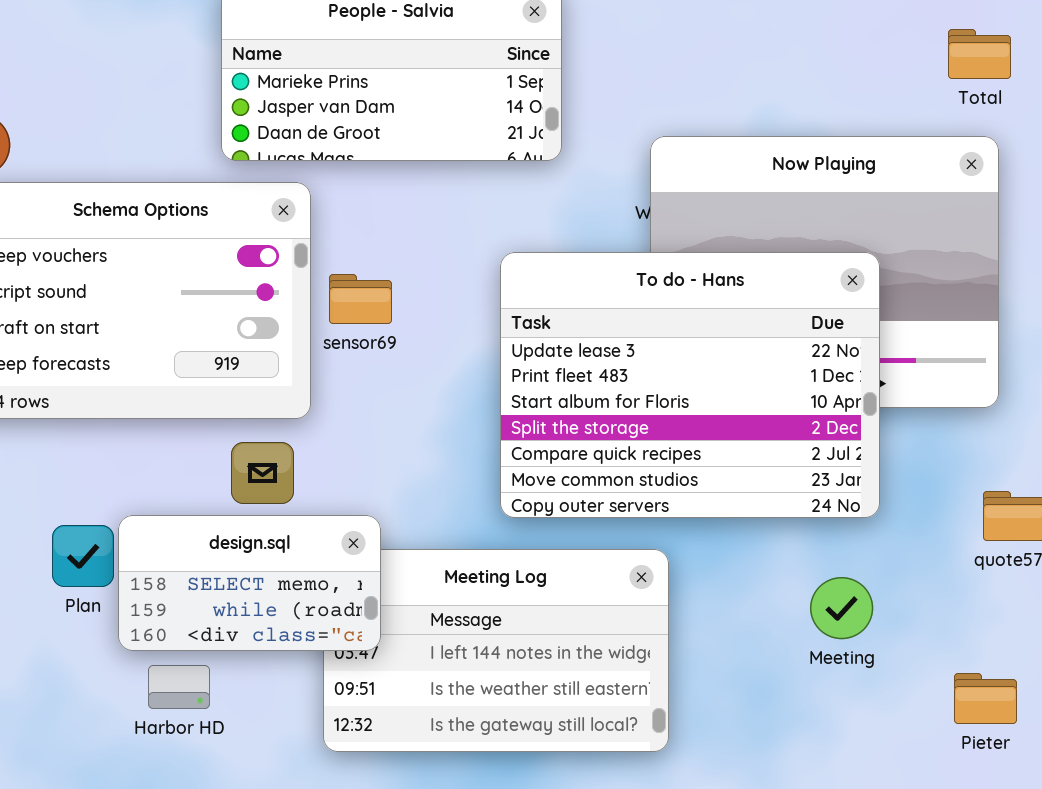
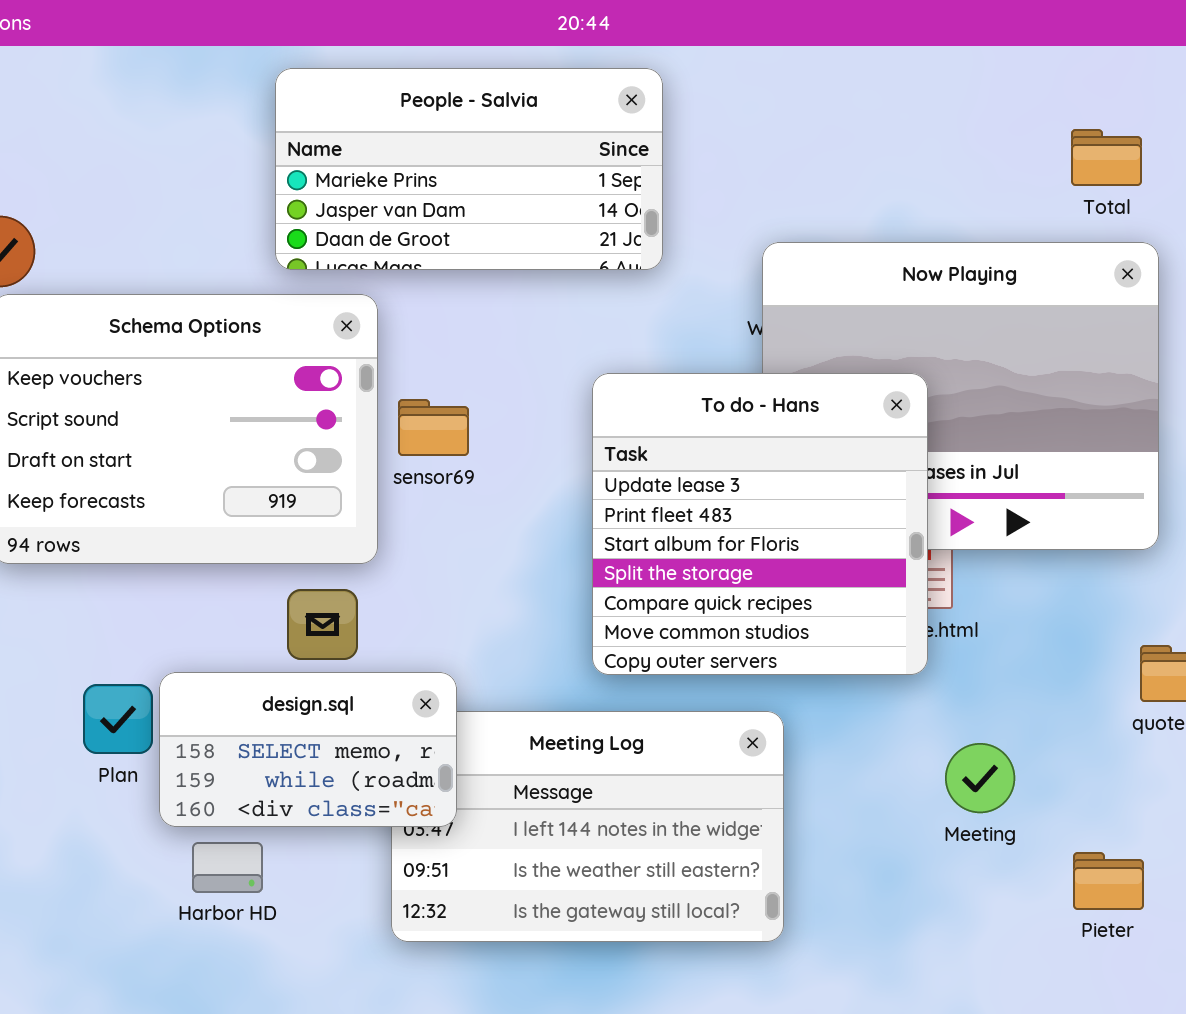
Total: [948,29,1011,79] -> [1071,129,1142,186], moved
To do - Hans: [500,252,880,518] -> [592,373,928,675], resized
Pieter: [954,673,1017,724] -> [1073,852,1144,910], moved

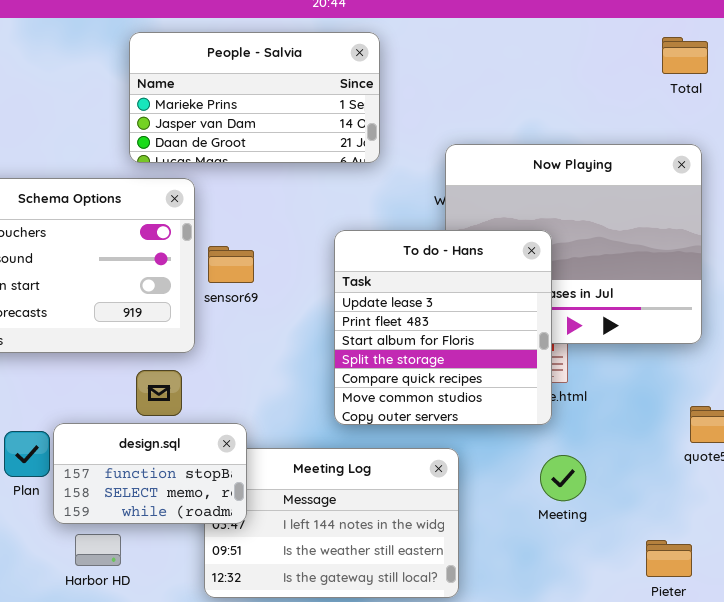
Total: [1071,129,1142,186] -> [662,37,708,74], moved
design.sql: [159,672,457,827] -> [53,423,247,524], scrolled up 1 row
Meeting: [945,743,1015,813] -> [540,455,586,501], moved

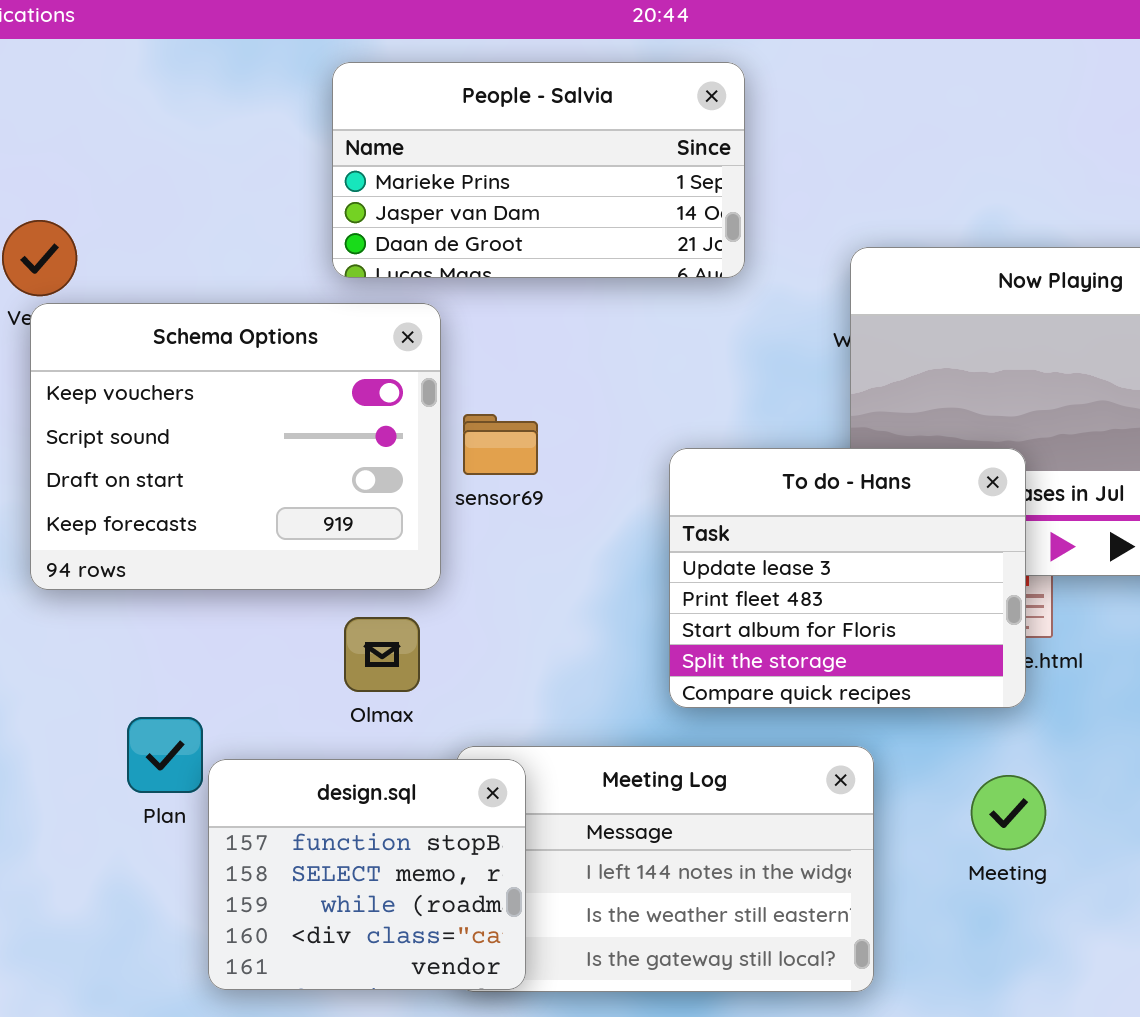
To do - Hans: [334,230,552,425] -> [669,448,1026,708], resized
design.sql: [53,423,247,524] -> [208,759,526,990], moved, resized
Meeting: [540,455,586,501] -> [971,775,1046,850], moved

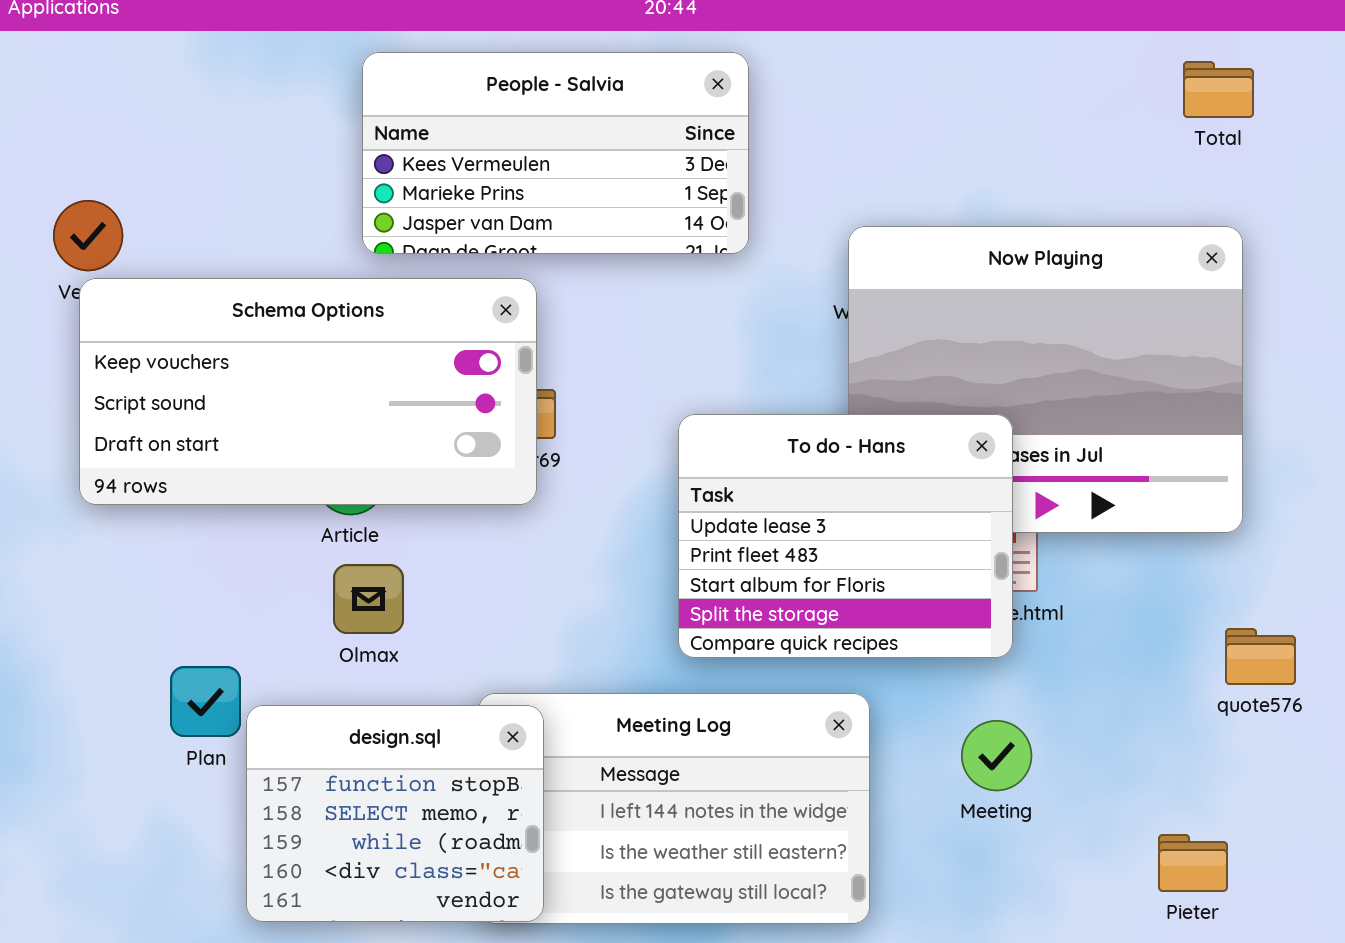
People - Salvia: [332,62,745,278] -> [362,52,749,254], scrolled up 1 row
Schema Options: [30,303,441,590] -> [79,278,537,505], resized
Olmax: [344,617,420,692] -> [333,564,404,634], moved

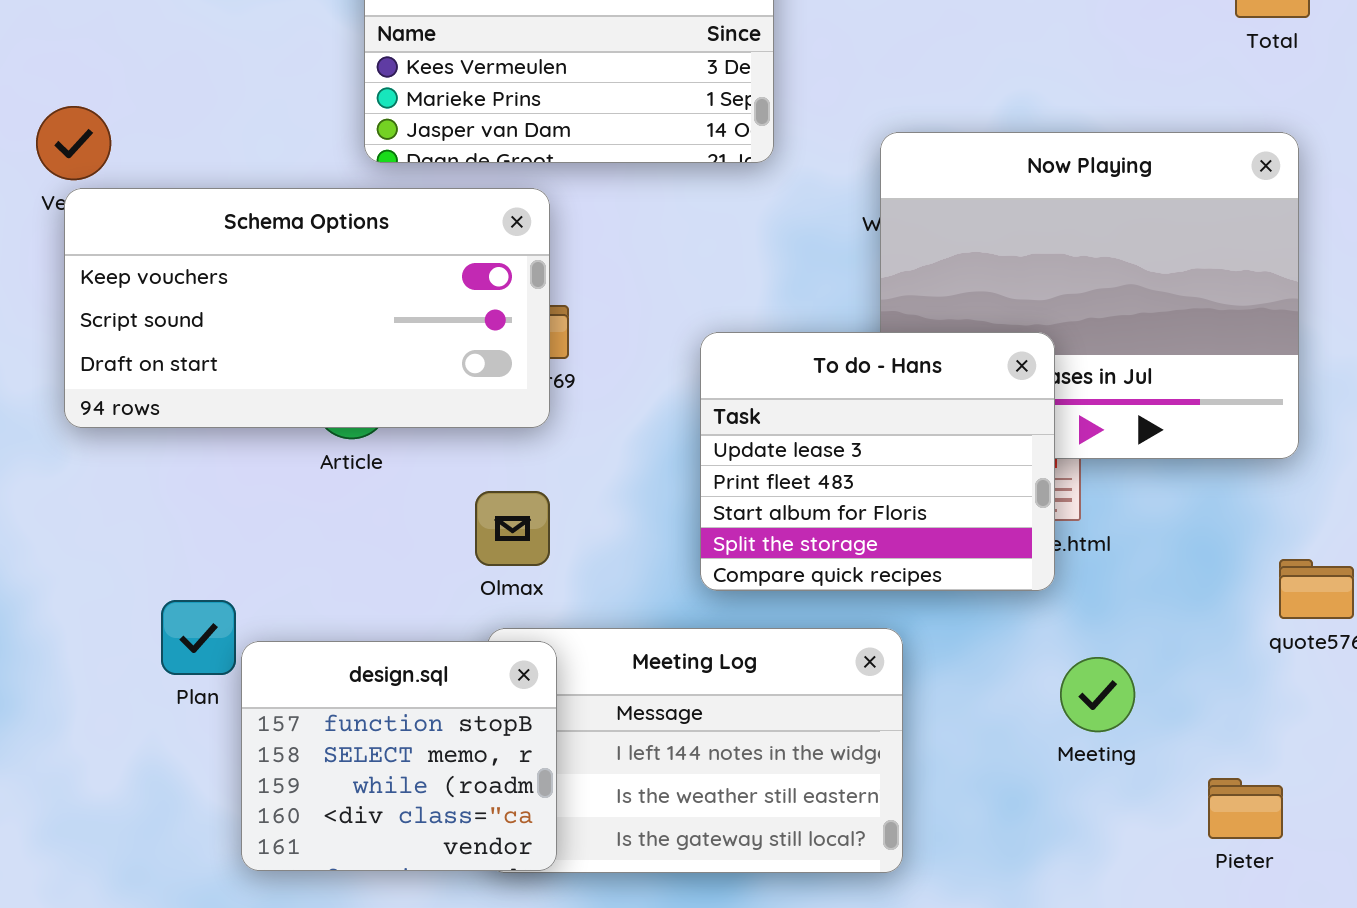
Olmax: [333,564,404,634] -> [475,491,550,566], moved
Meeting: [961,720,1032,791] -> [1060,657,1135,732], moved

